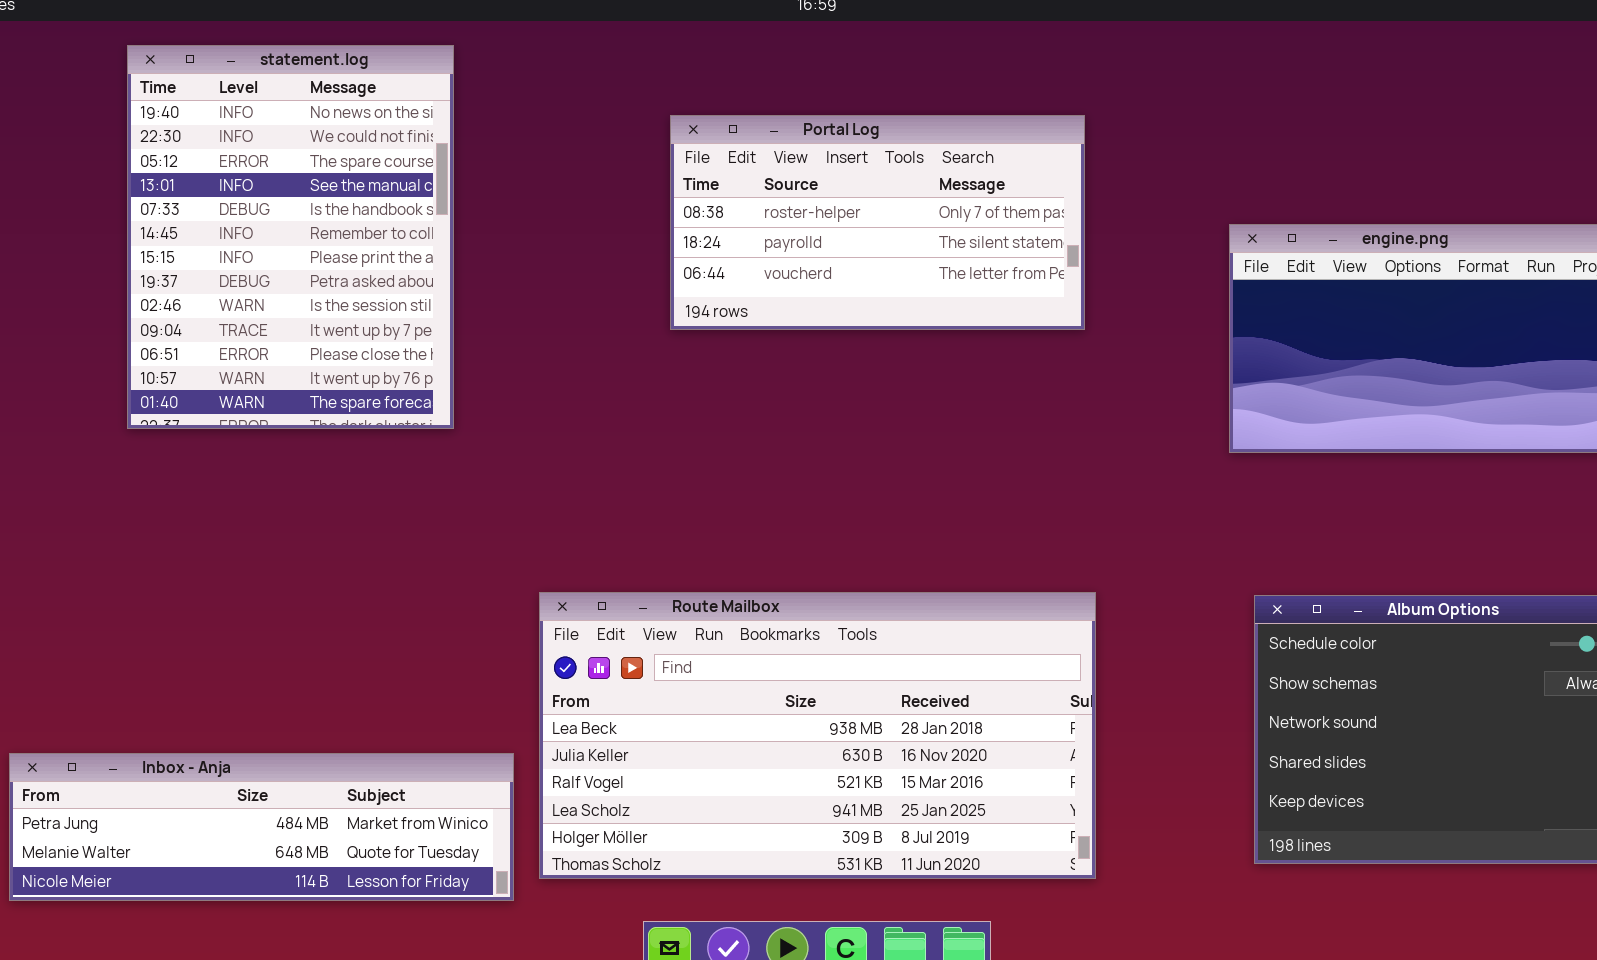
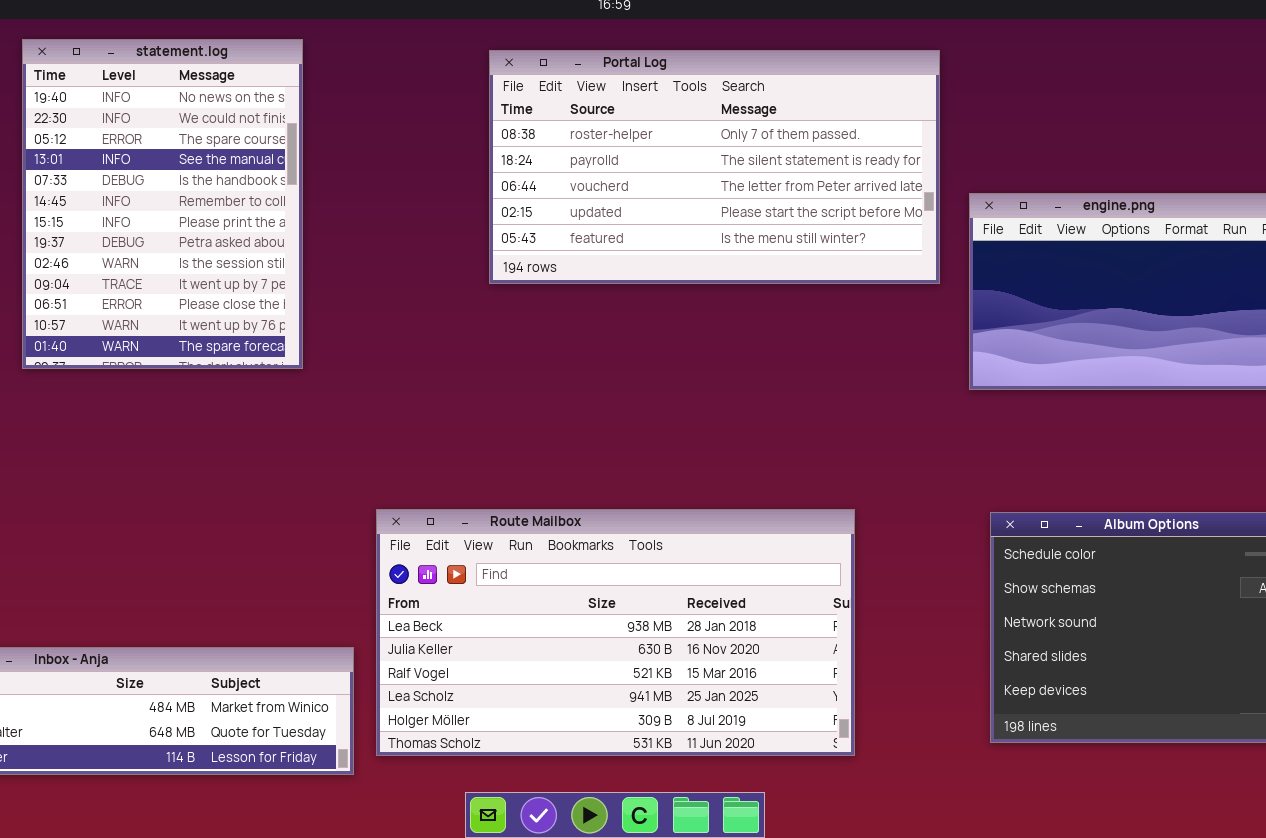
Portal Log: [670,115,1085,330] -> [489,50,940,284], resized

